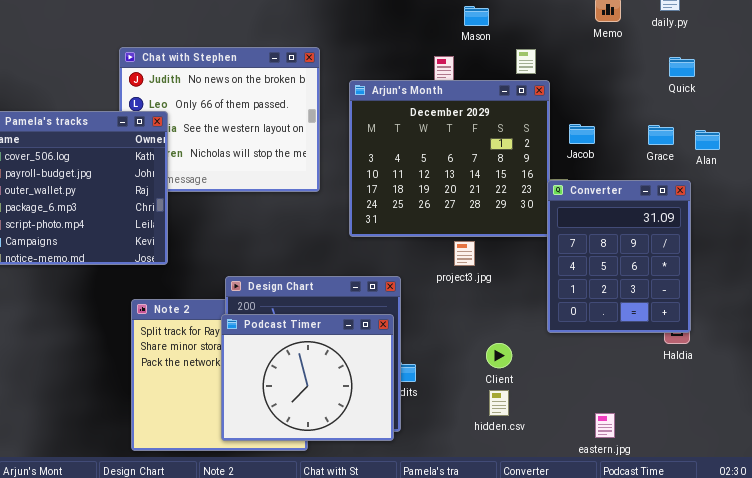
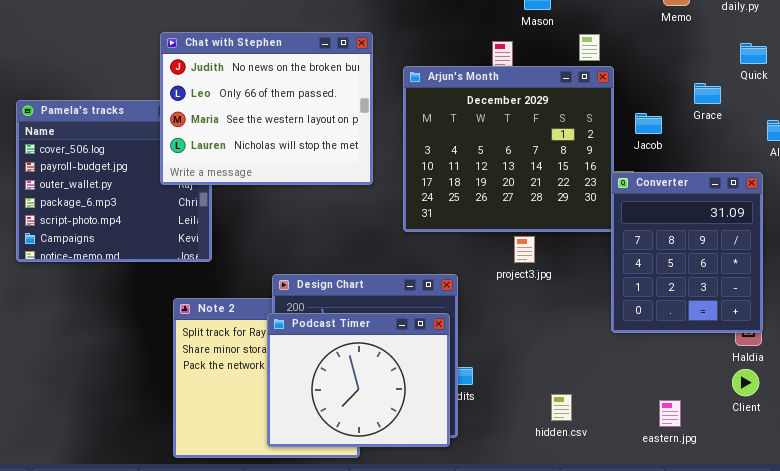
Chat with Stephen: [119,47,320,192] -> [160,32,373,185], raised
Grace: [648,125,674,145] -> [694,83,721,104], moved
Client: [486,343,512,368] -> [732,369,759,396], moved
eastern.jpg: [595,413,615,438] -> [659,400,681,427], moved

